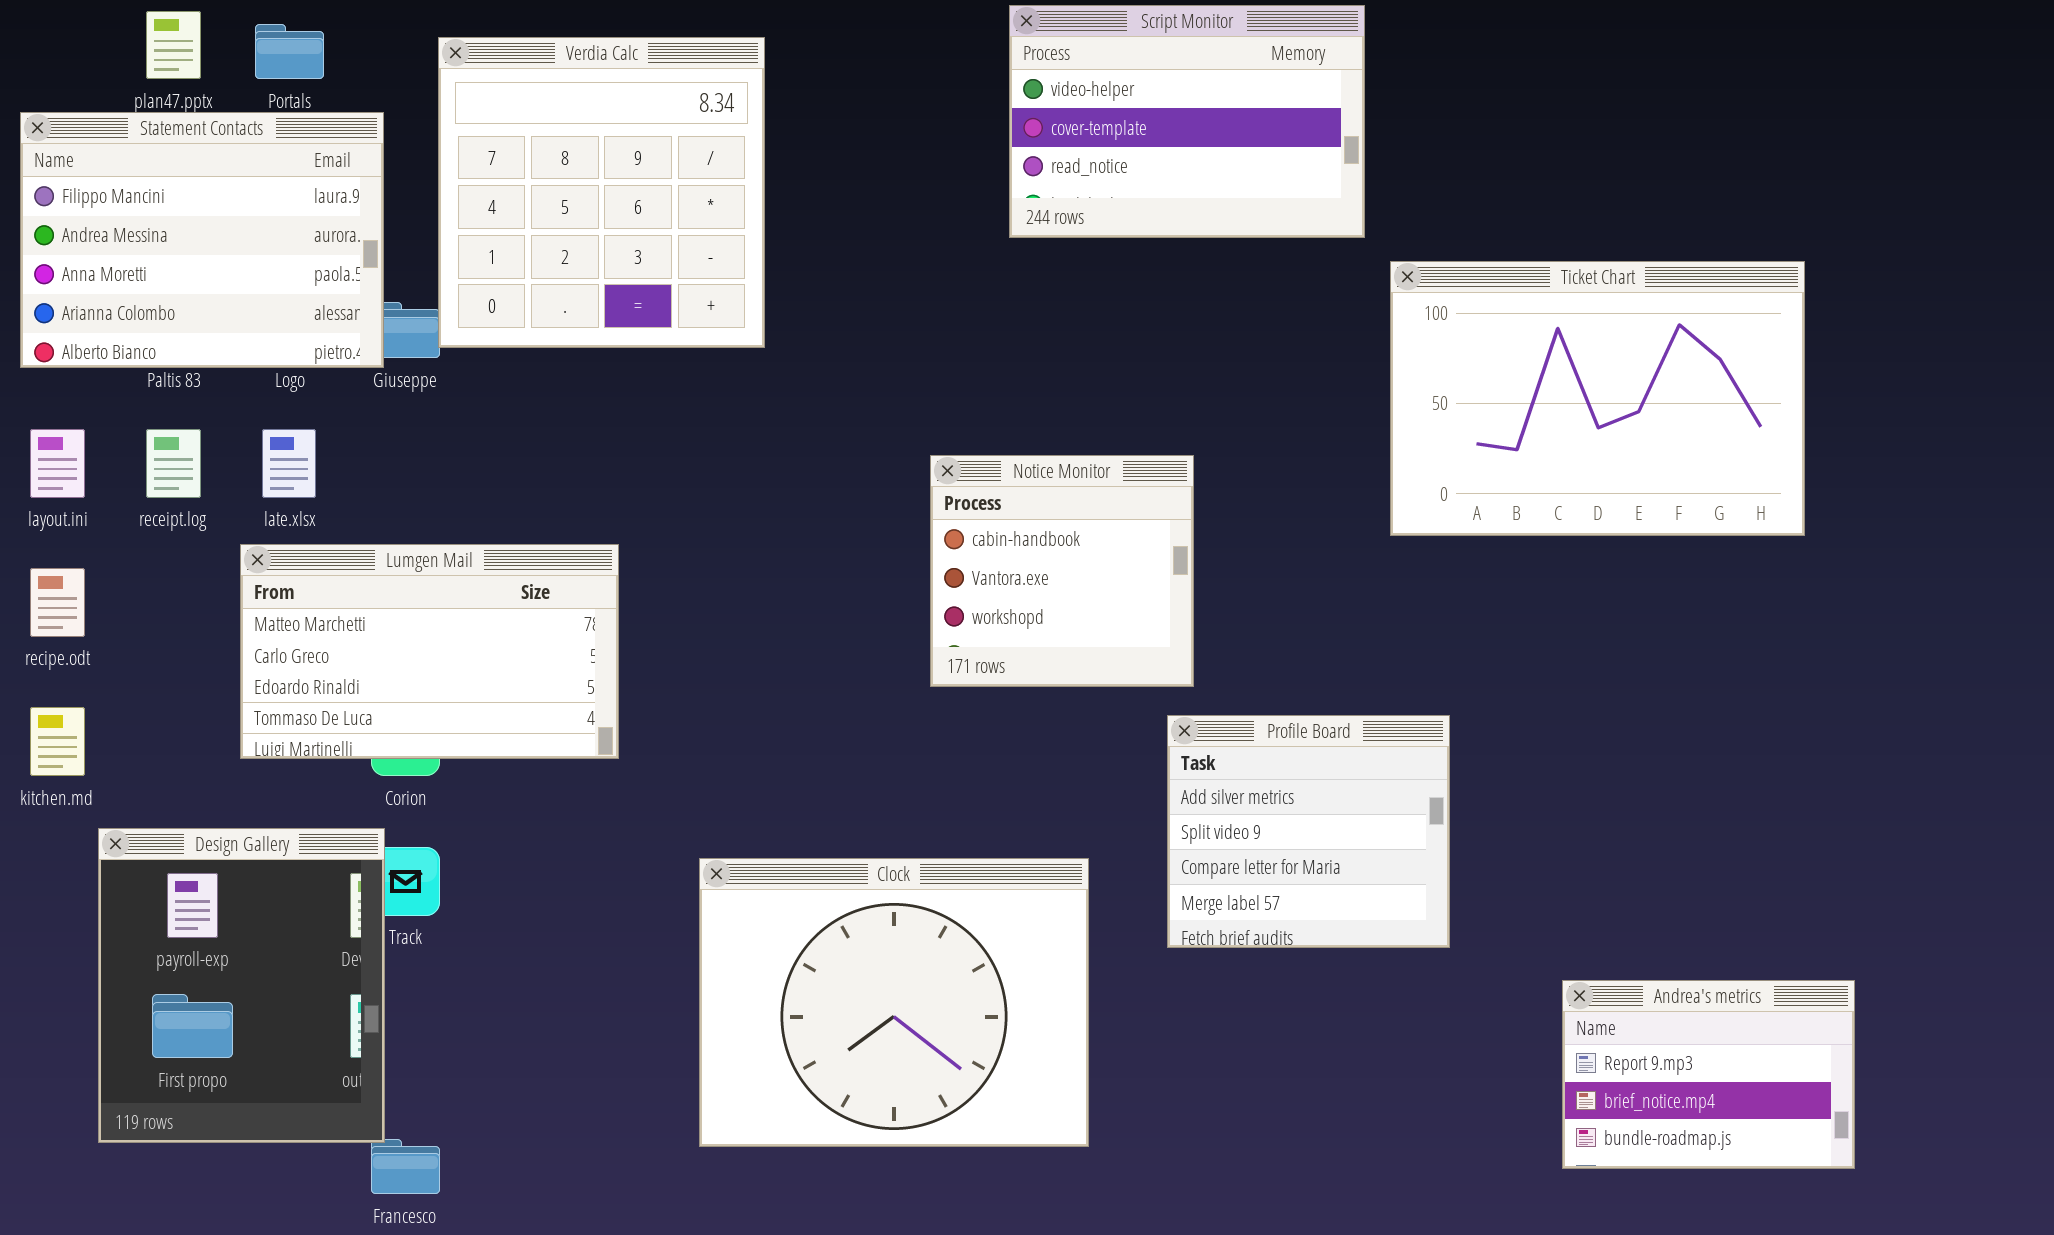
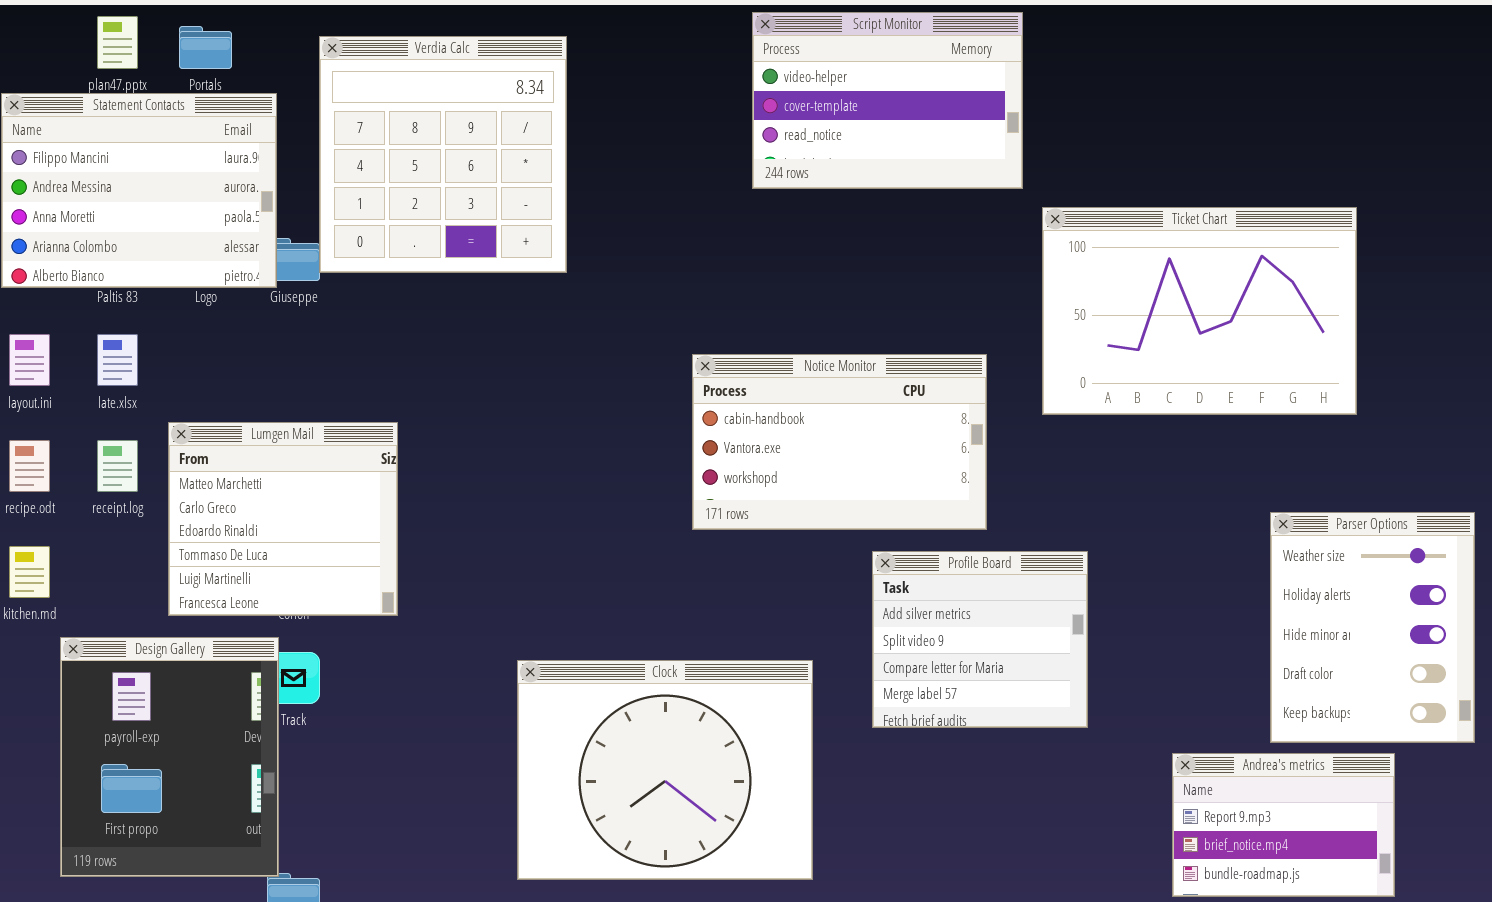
receipt.log: [146,429,201,498] -> [97,440,138,492], moved
late.xlsx: [262,429,316,498] -> [97,334,138,386], moved
Notice Monitor: [930,455,1194,687] -> [692,354,987,530], resized
Lumgen Mail: [240,544,619,759] -> [168,422,398,616], resized
Parser Options: none -> [1270,512,1475,743], opened

